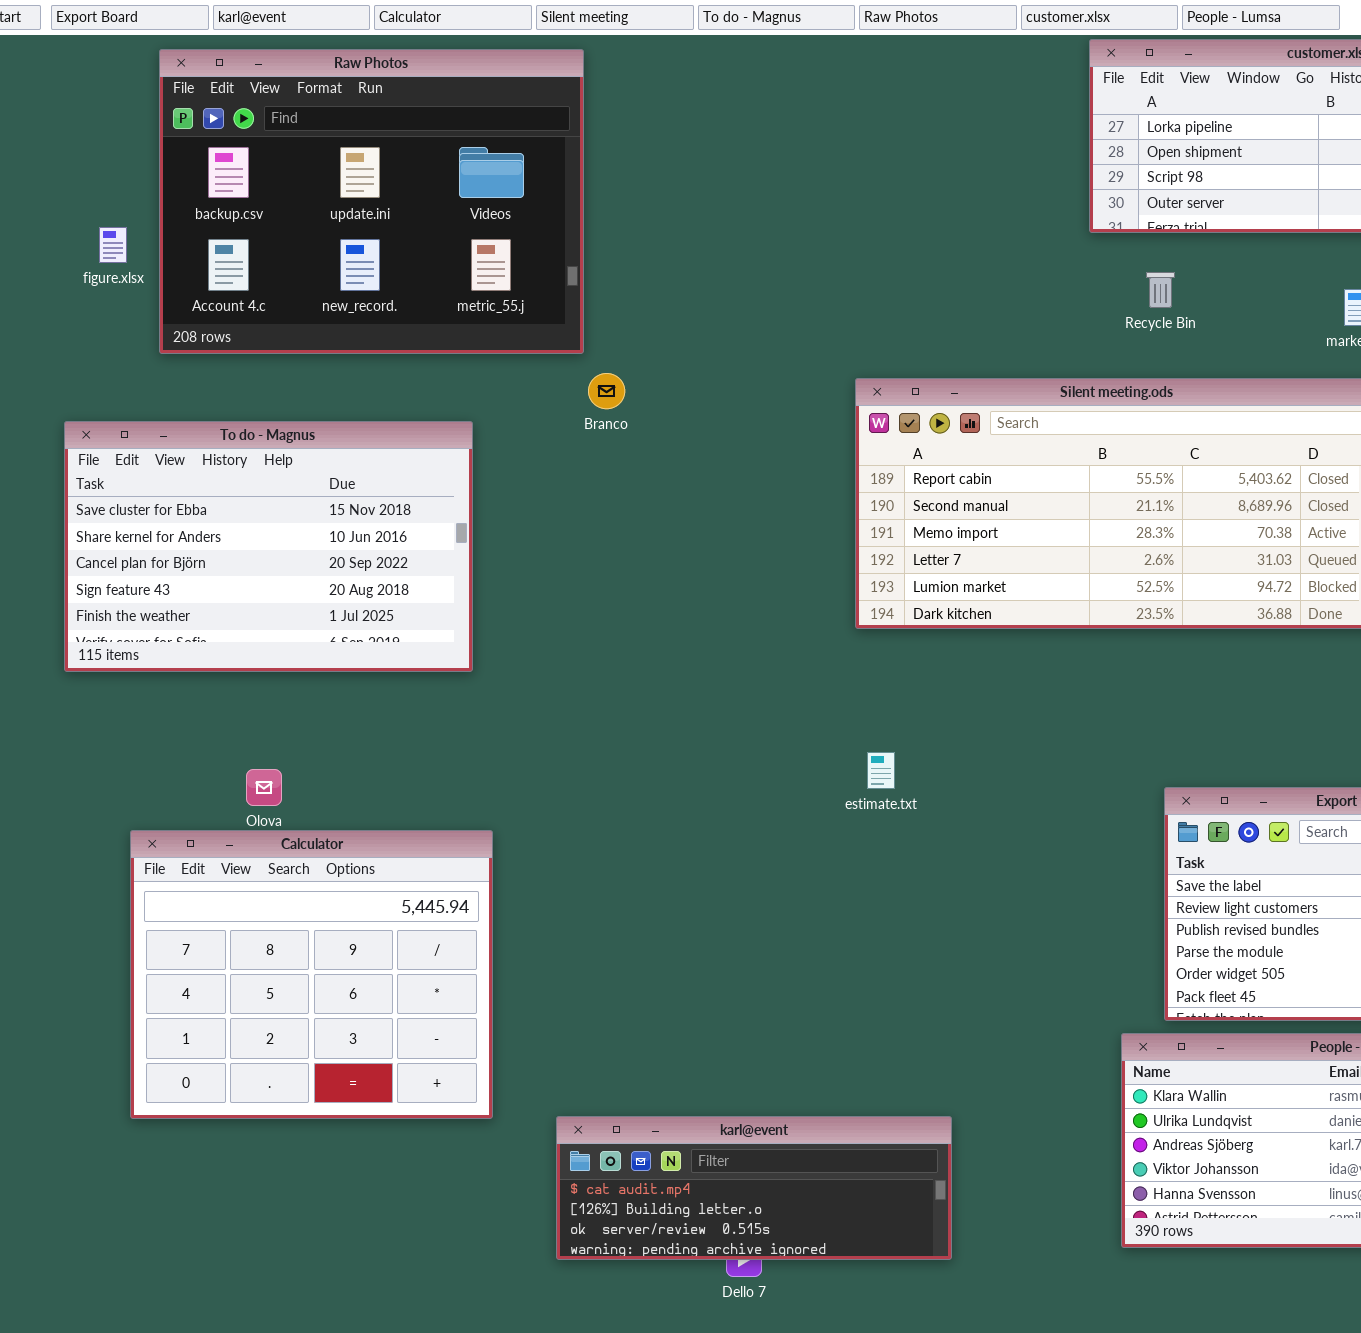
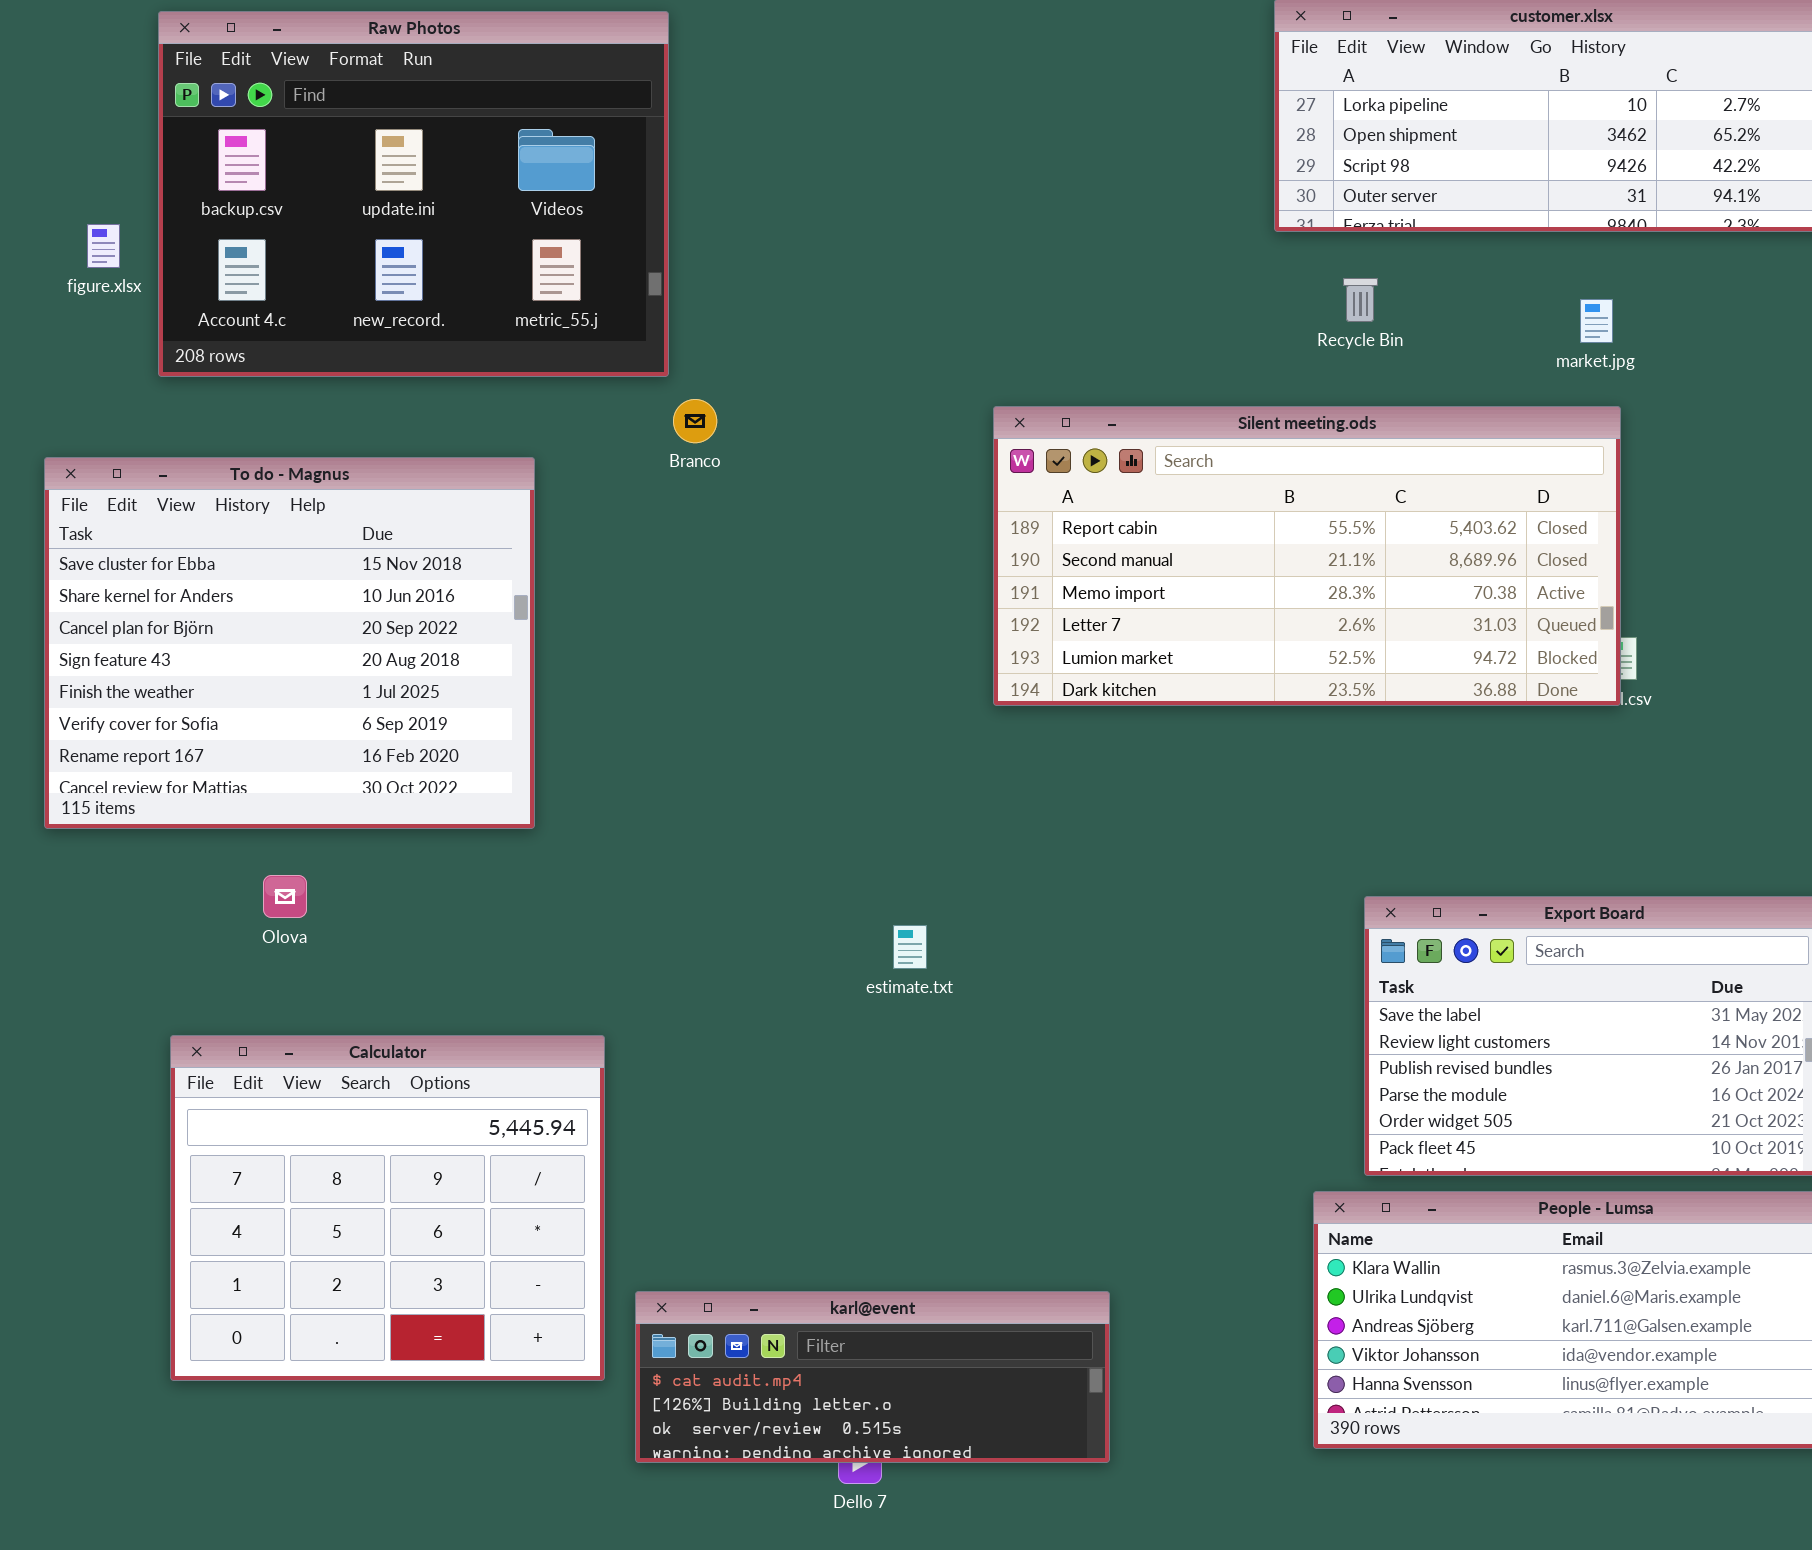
To do - Magnus: [64,421,473,672] -> [44,457,535,829], resized
estimate.txt: [867,752,895,789] -> [893,925,927,969], moved
Calculator: [130,830,493,1119] -> [170,1035,605,1381], moved

